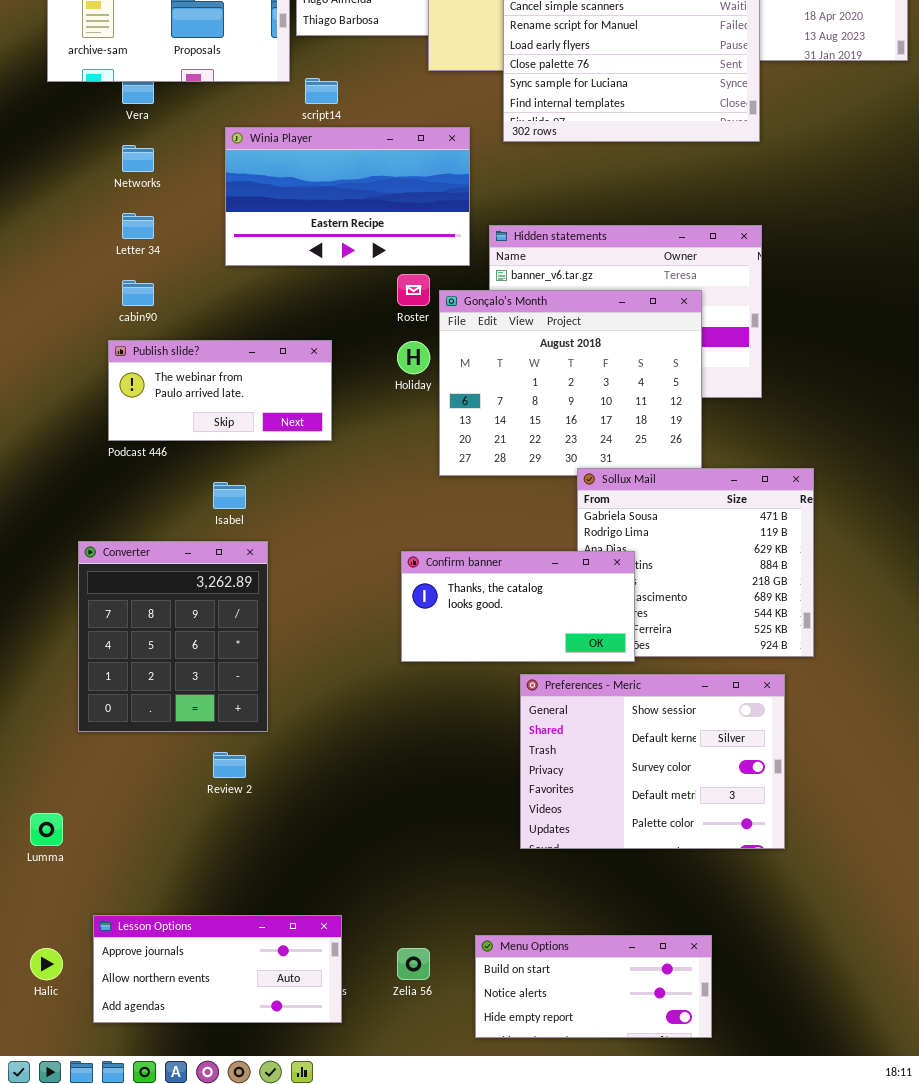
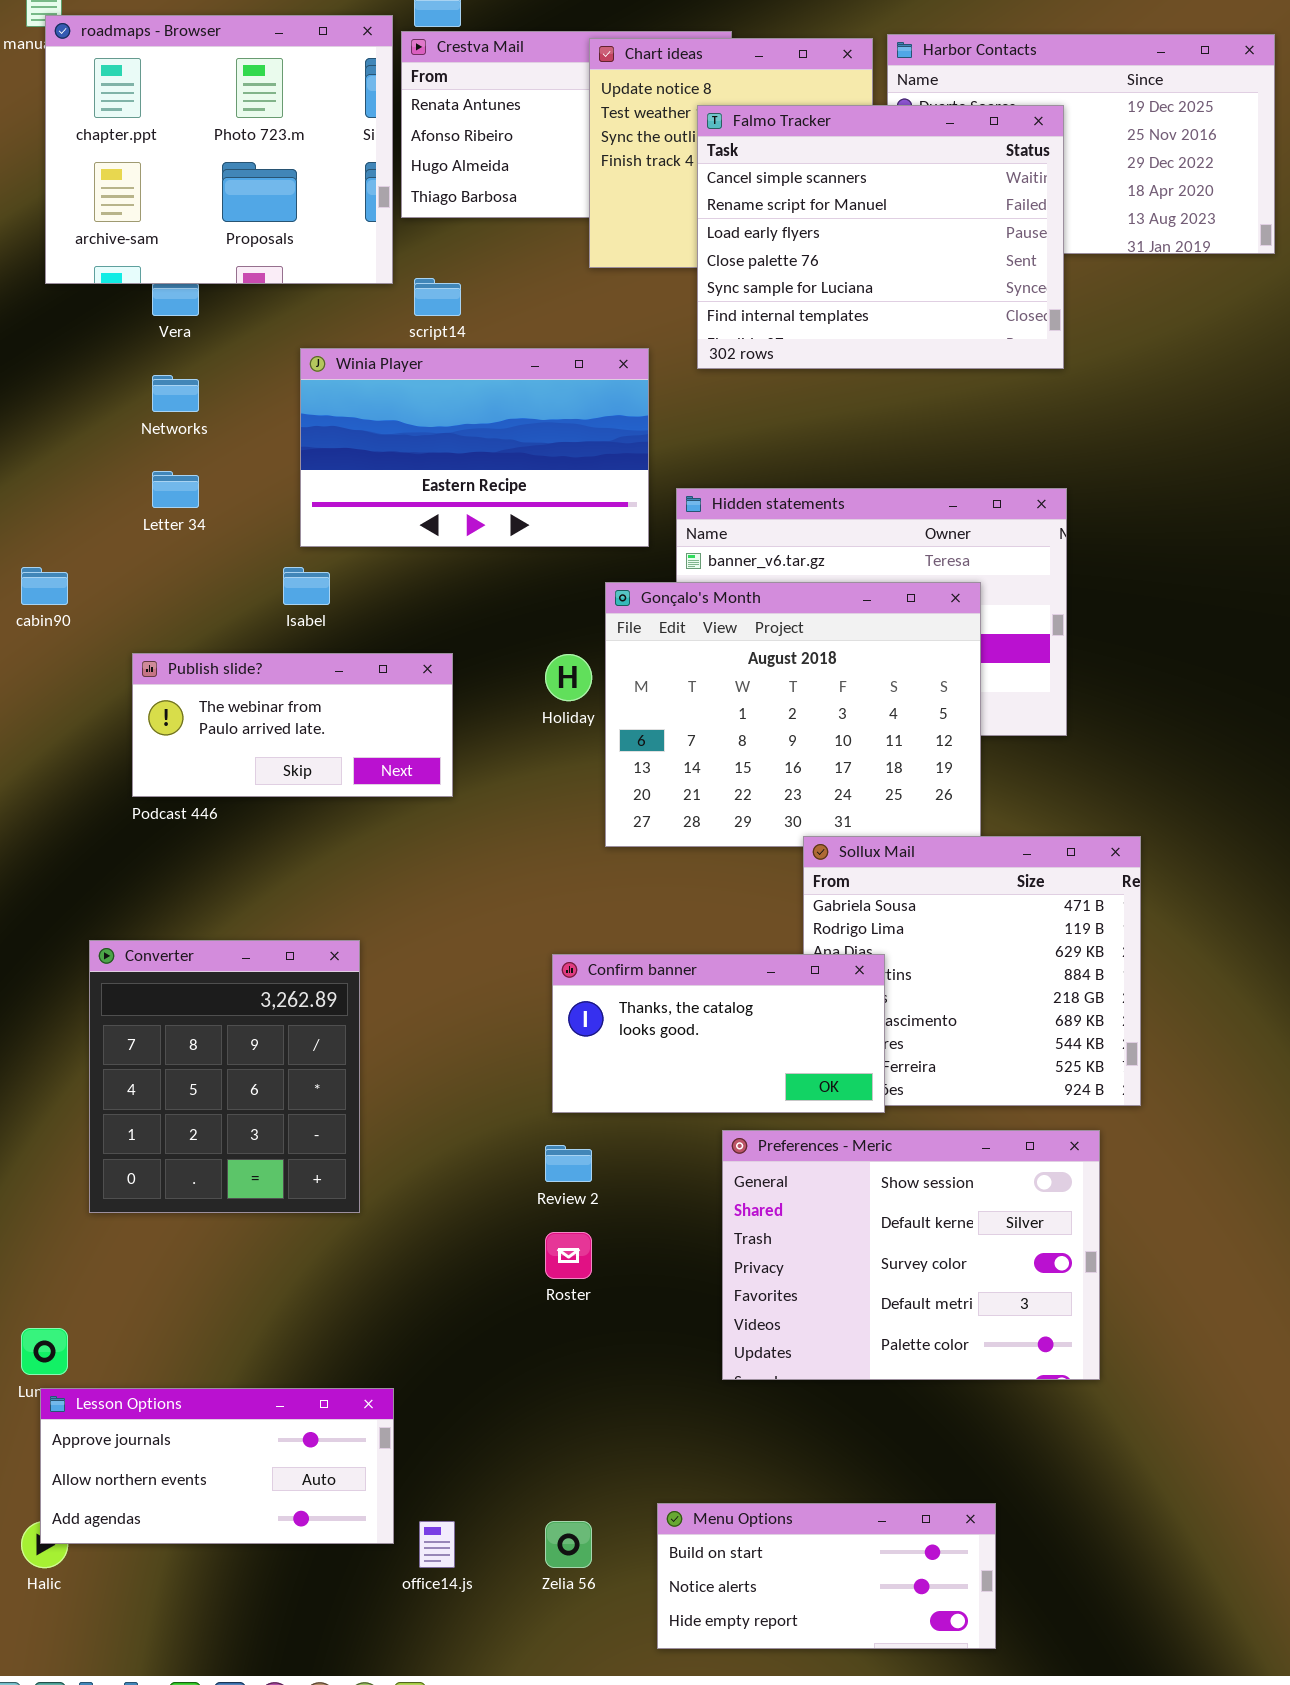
Roster: [397,274,430,306] -> [545,1232,592,1279], moved
cabin90: [122,280,154,306] -> [21,567,68,605], moved
Isabel: [213,482,246,509] -> [283,567,330,605], moved
Review 2: [213,752,246,778] -> [545,1145,592,1182], moved
Lesson Options: [93,915,342,1023] -> [40,1388,394,1544], moved

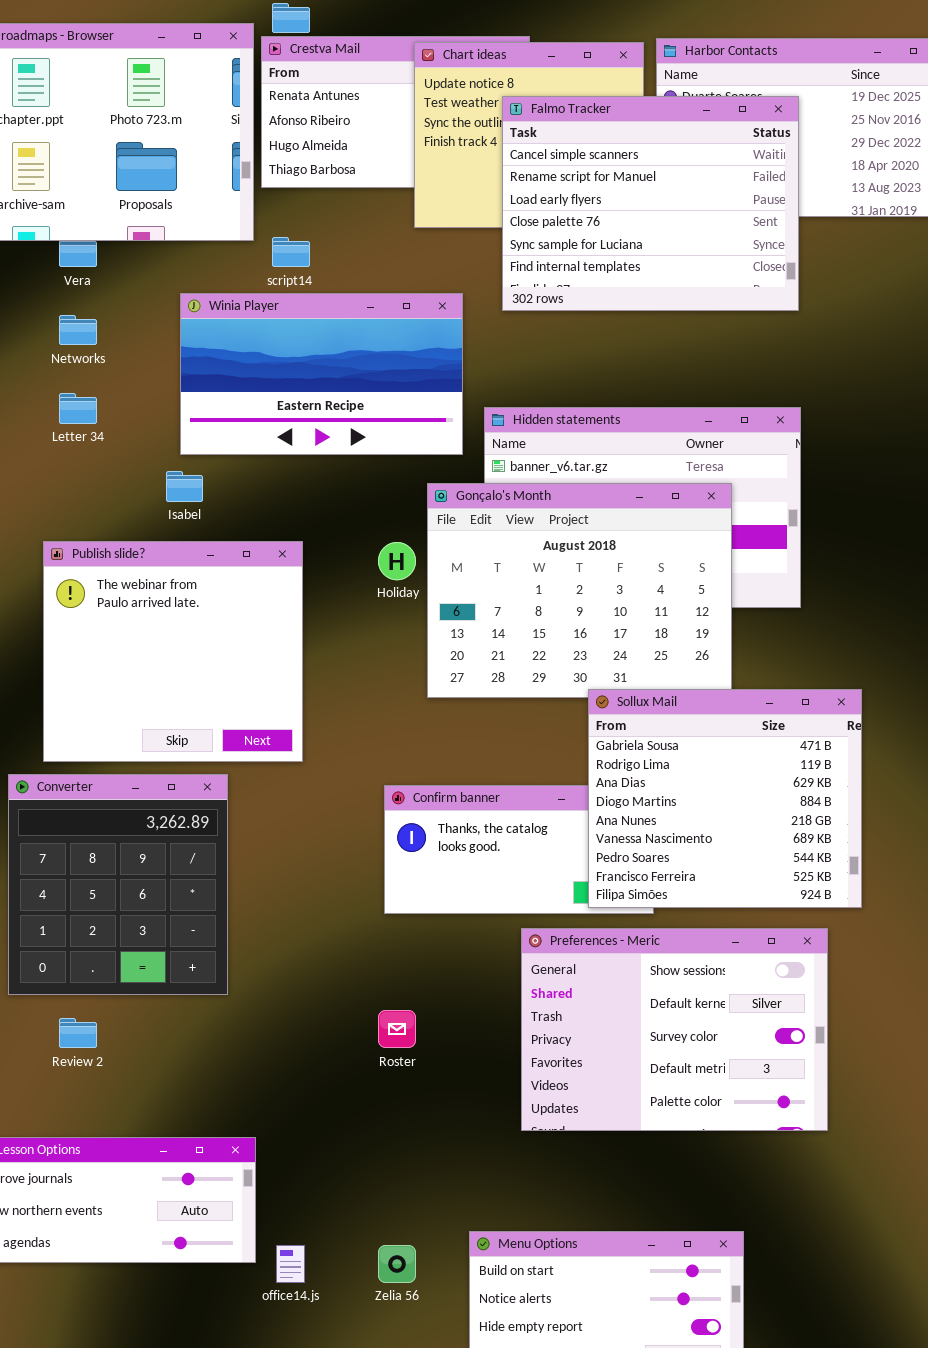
Publish slide?: [132,653,453,797] -> [43,541,303,762], resized
Sollux Mail: [803,836,1141,1106] -> [588,689,862,908], raised
Review 2: [545,1145,592,1182] -> [59,1018,97,1048], moved

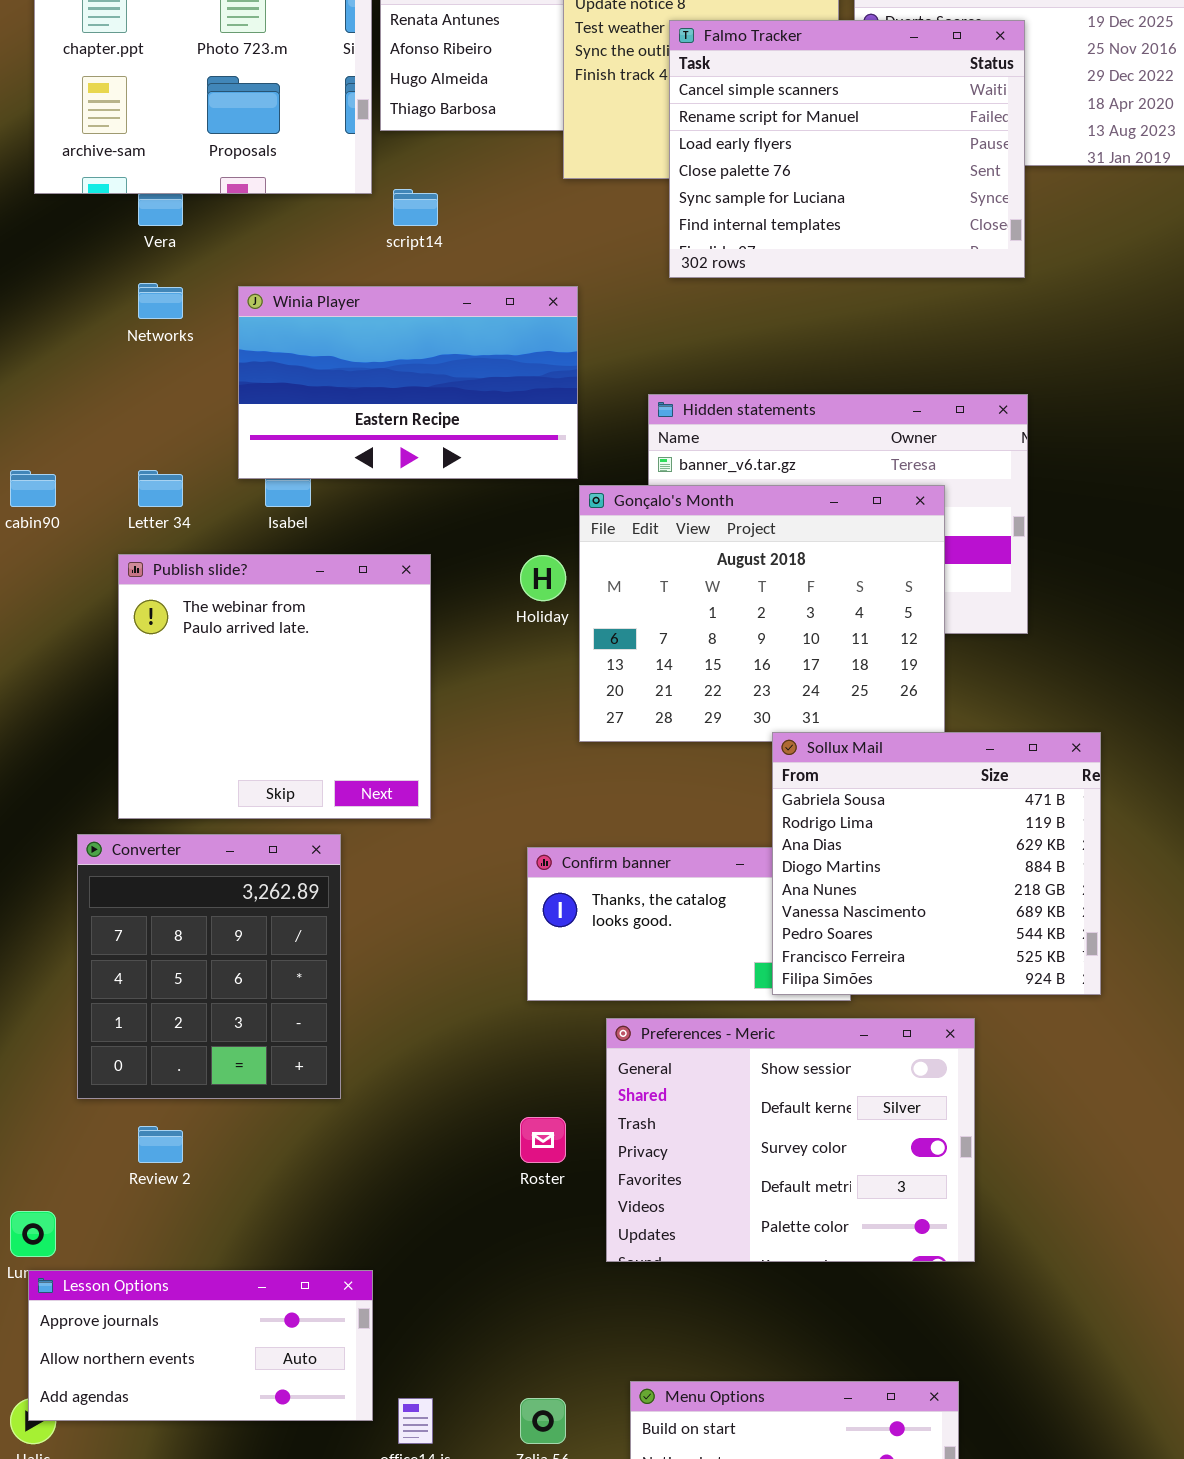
Winia Player: [180,293,463,455] -> [238,286,578,479], moved
Letter 34: [59,393,97,424] -> [138,470,183,507], moved
Preferences - Meric: [521,928,828,1131] -> [606,1018,975,1262], moved

